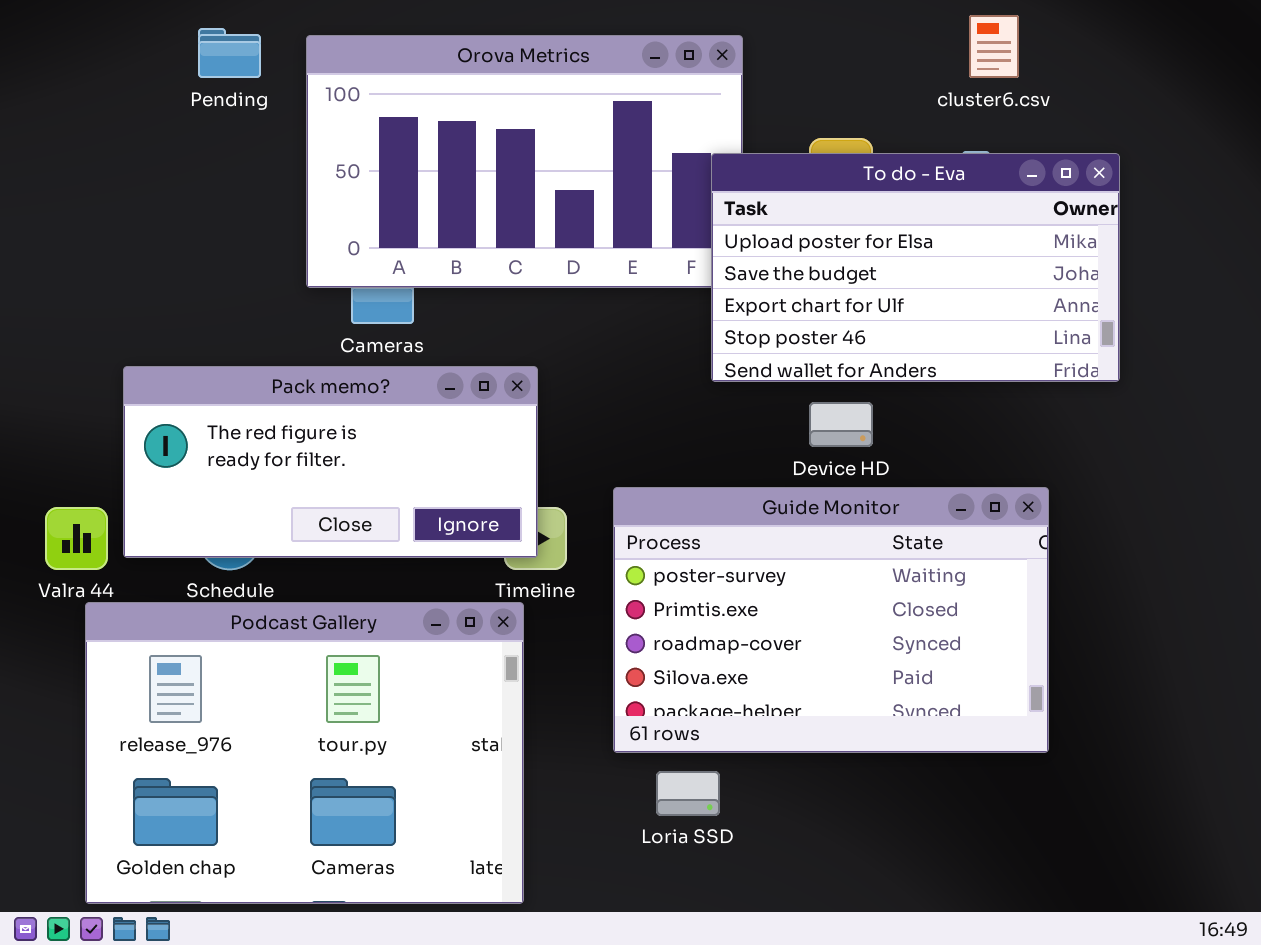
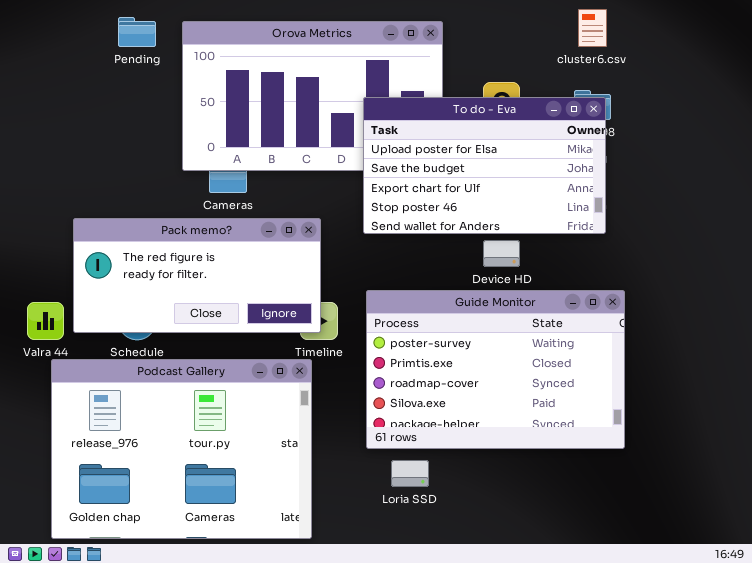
To do - Eva: [711,153,1120,382] -> [363,97,606,234], moved

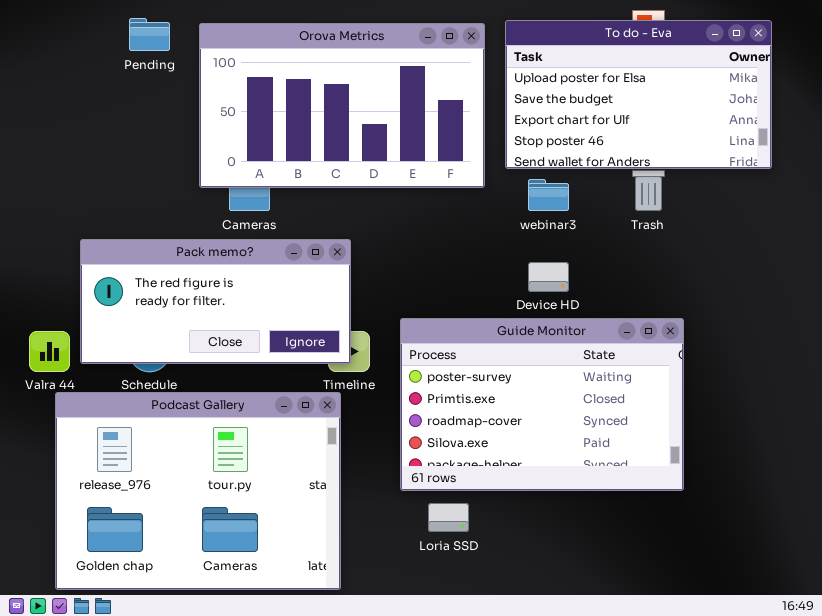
To do - Eva: [363,97,606,234] -> [505,20,772,169], moved

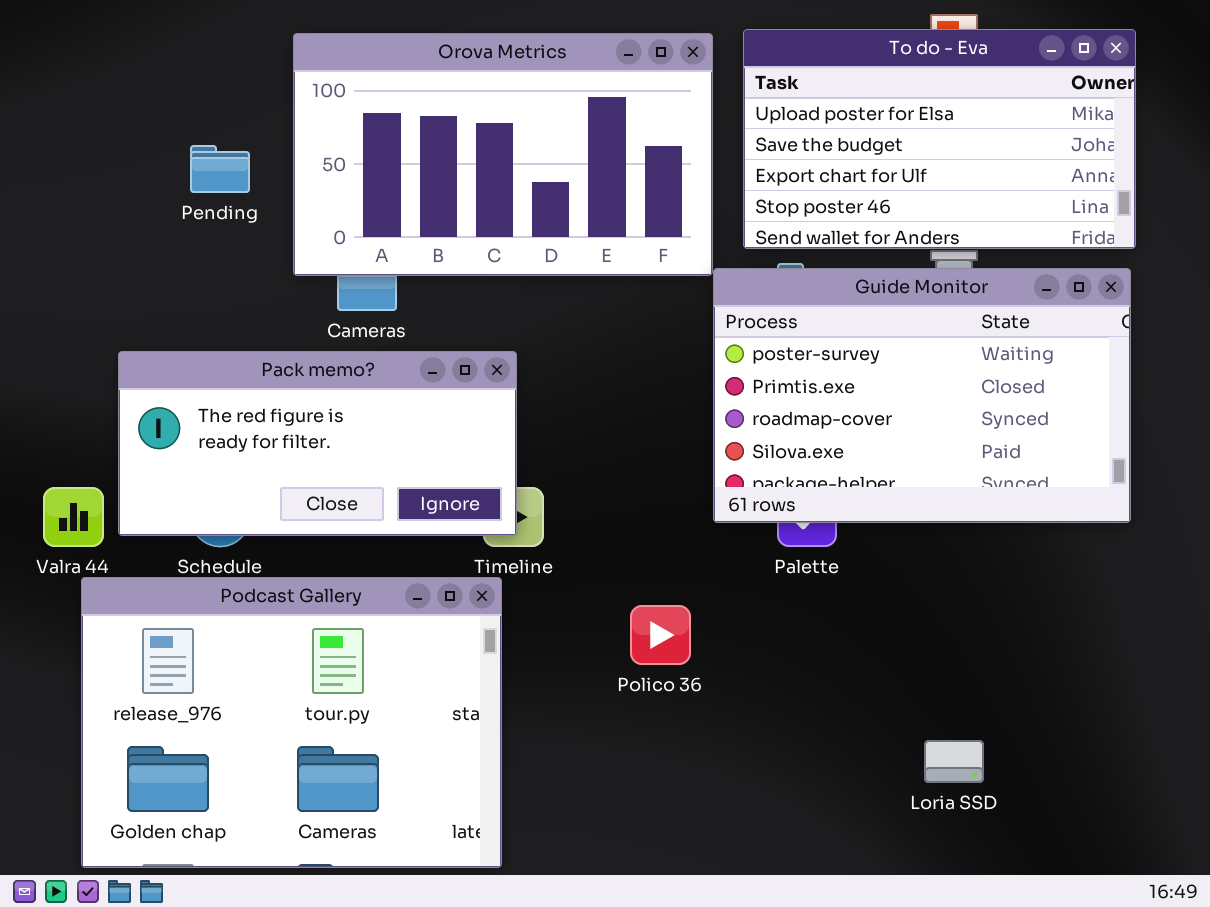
Pending: [129,18,170,51] -> [190,145,250,193], moved
Guide Monitor: [400,318,684,491] -> [713,268,1131,523], moved
Loria SSD: [428,503,469,532] -> [924,740,984,783], moved

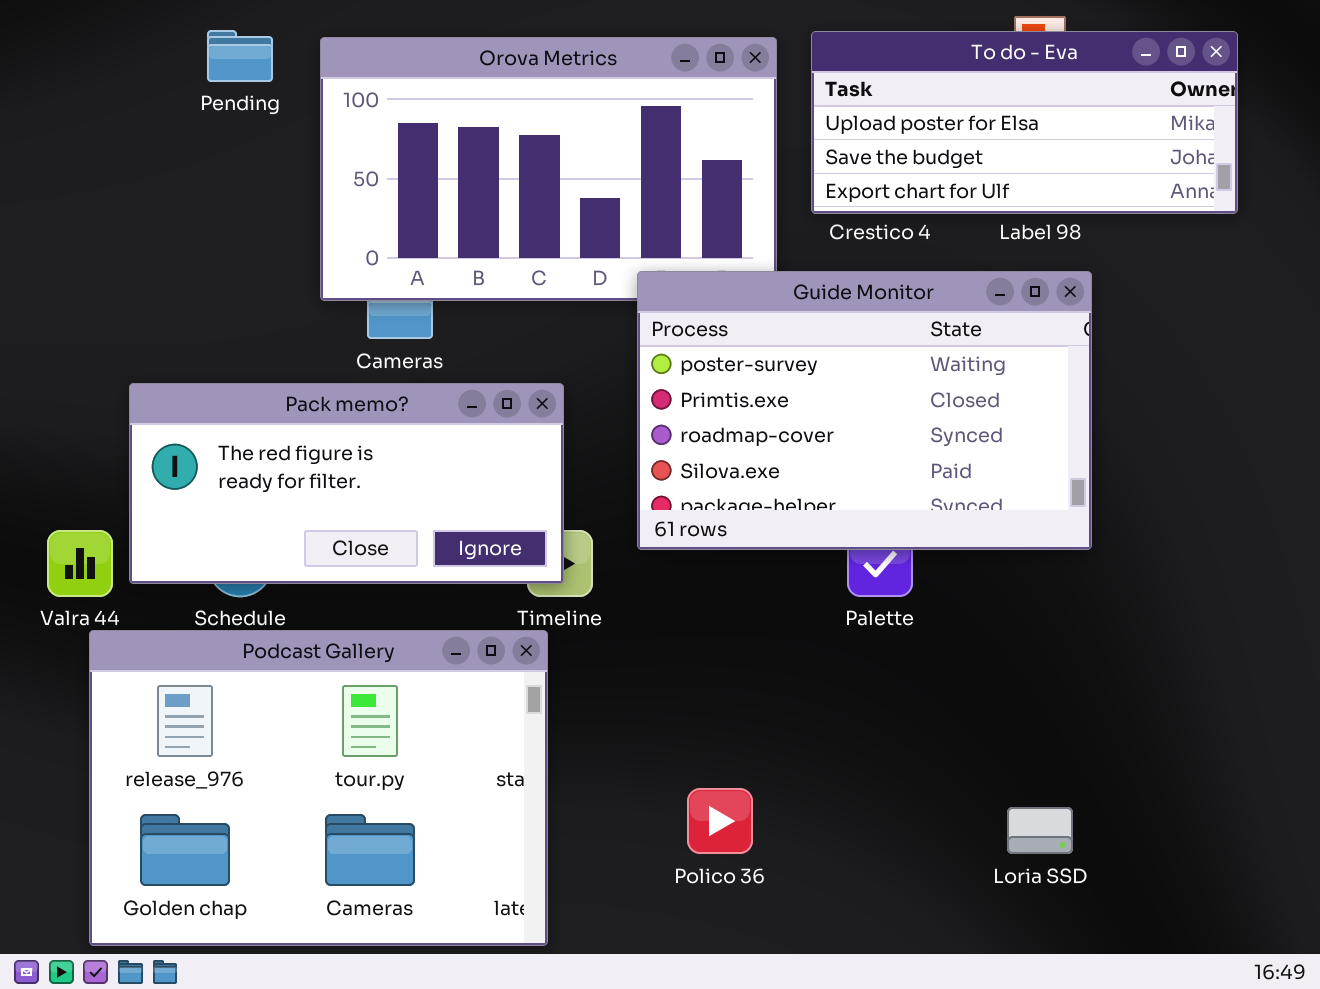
To do - Eva: [743,29,1136,249] -> [811,31,1238,214], resized
Pending: [190,145,250,193] -> [207,30,273,82], moved
Guide Monitor: [713,268,1131,523] -> [637,271,1092,550], moved
Polico 36: [630,605,691,665] -> [687,788,753,854], moved

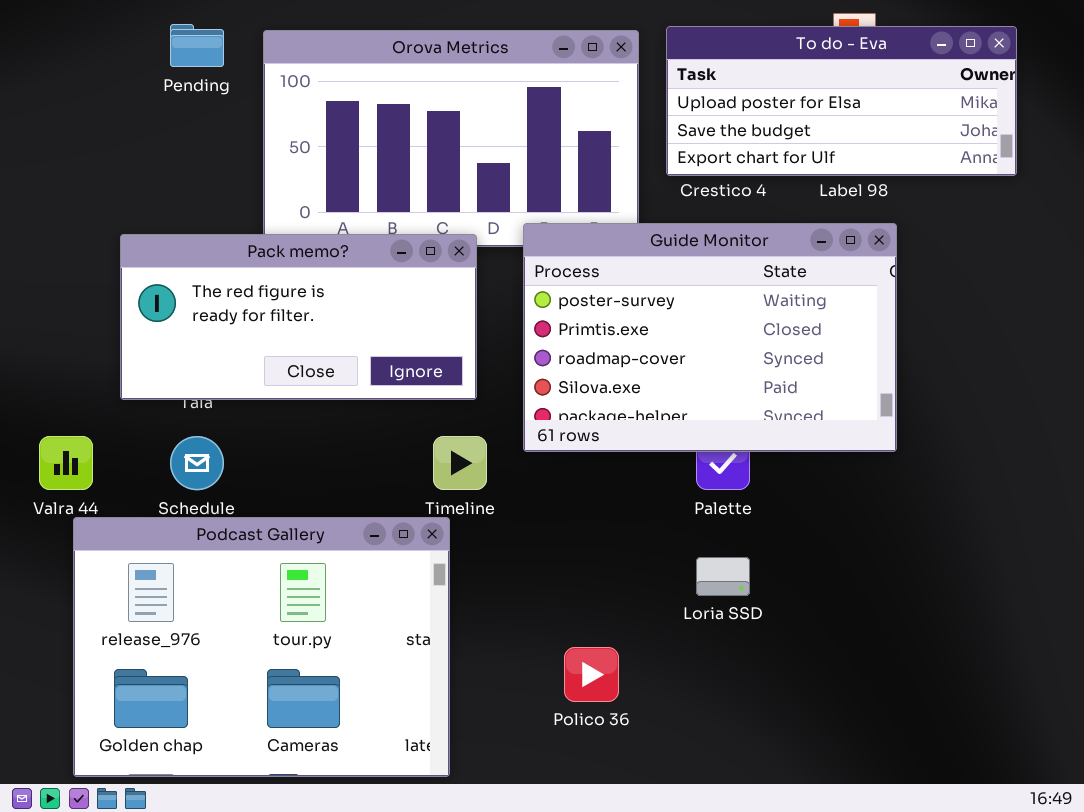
Pack memo?: [129,383,564,584] -> [120,234,477,400], moved
Loria SSD: [1007,807,1073,854] -> [696,557,750,596], moved

